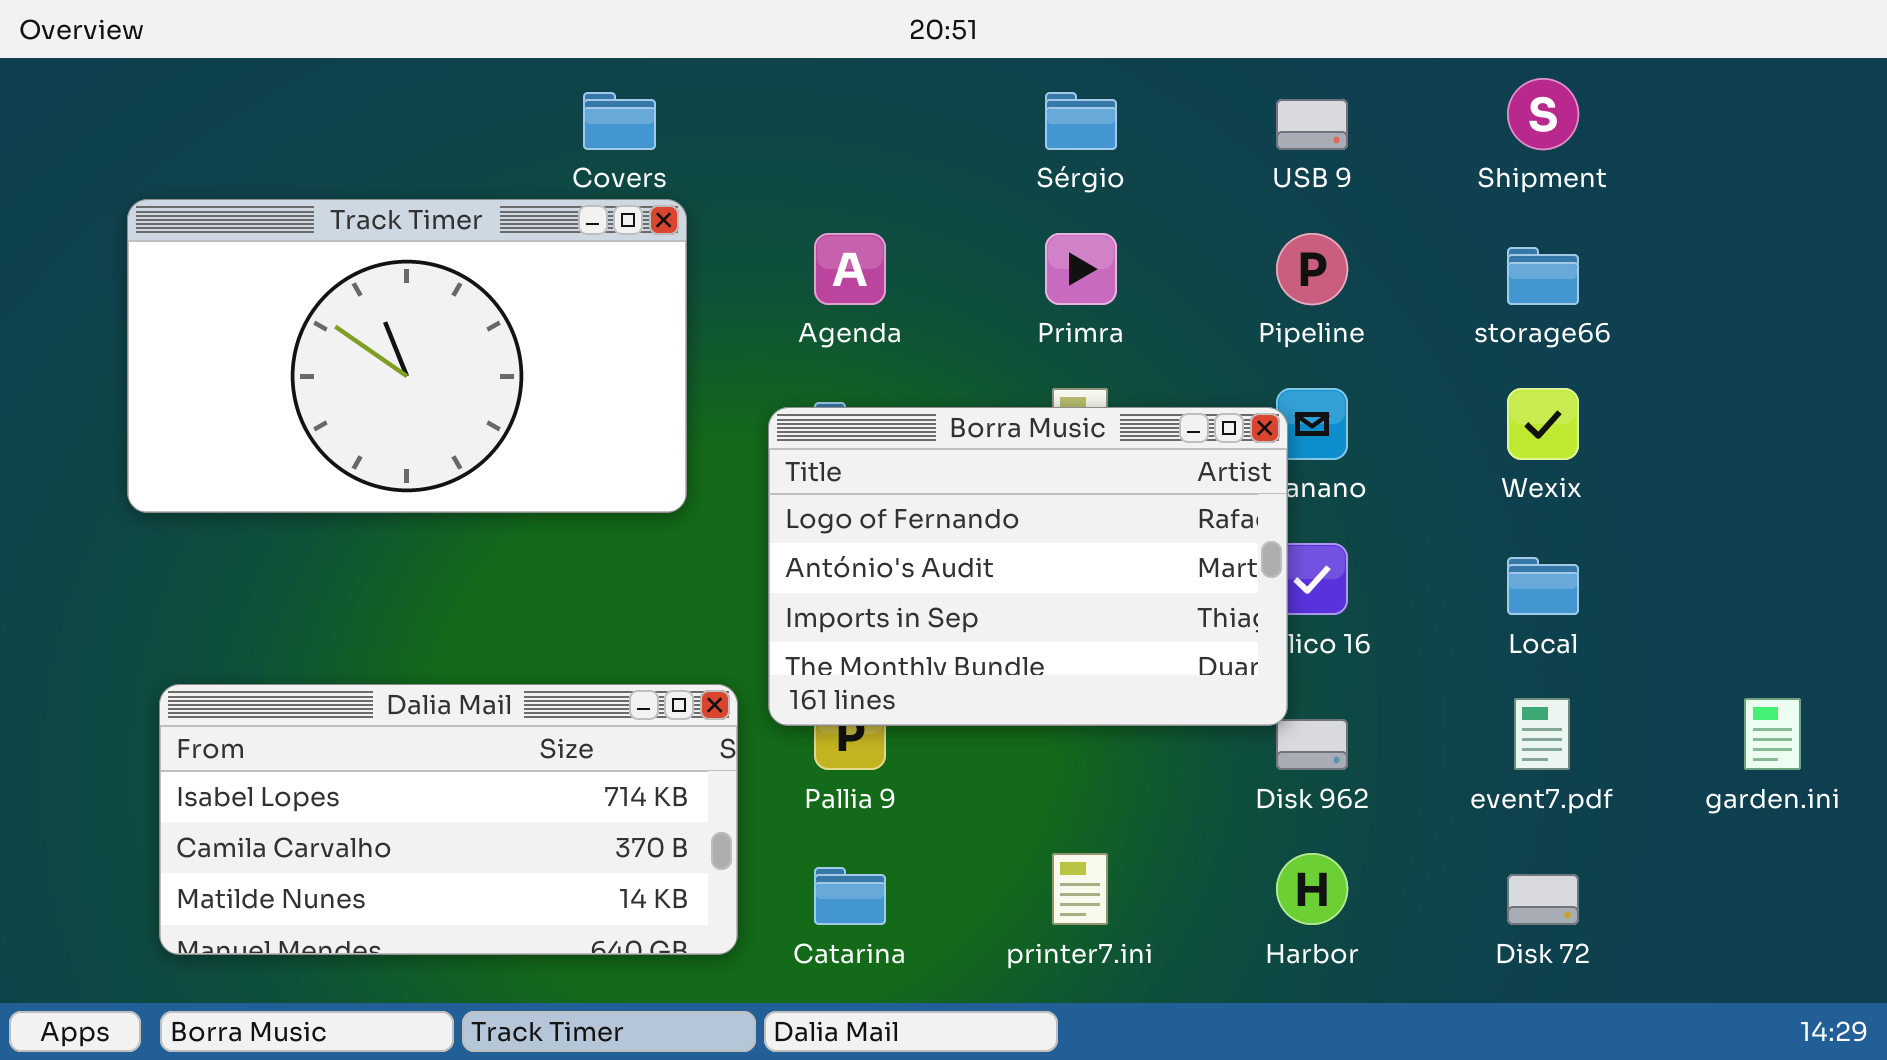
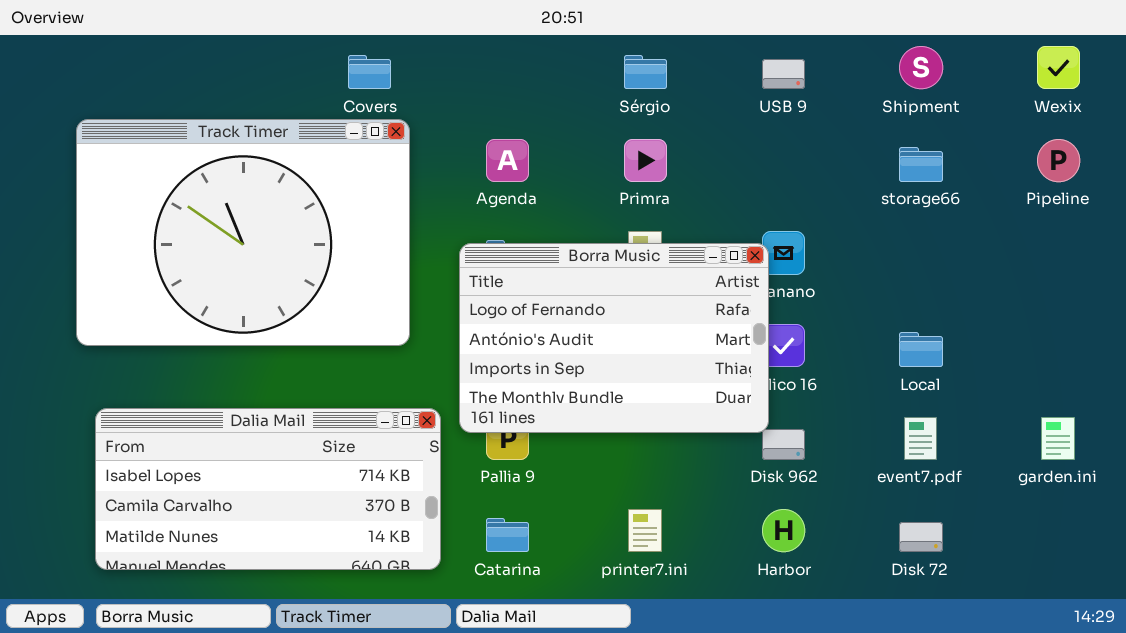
Track Timer: [127,199,687,513] -> [76,119,410,346], resized
Pipeline: [1276,233,1348,305] -> [1037,139,1080,182], moved
Wexix: [1507,388,1579,460] -> [1037,46,1080,89], moved

